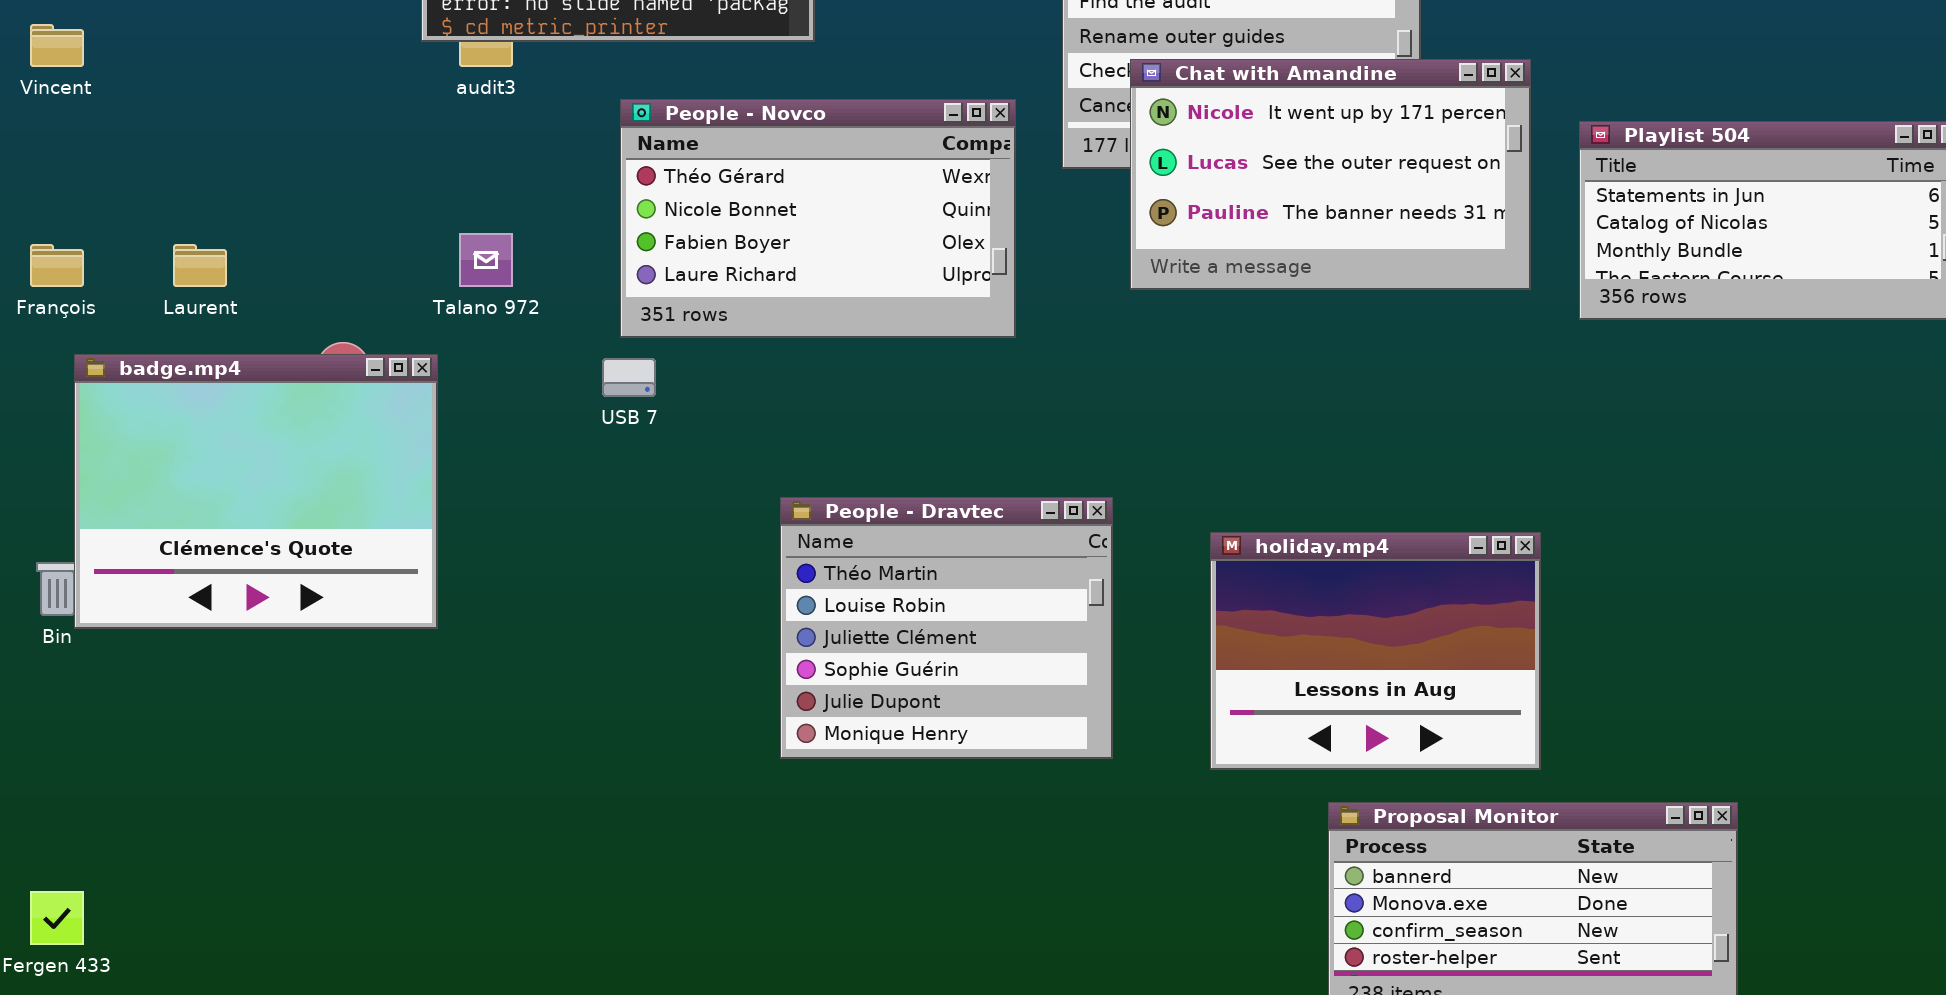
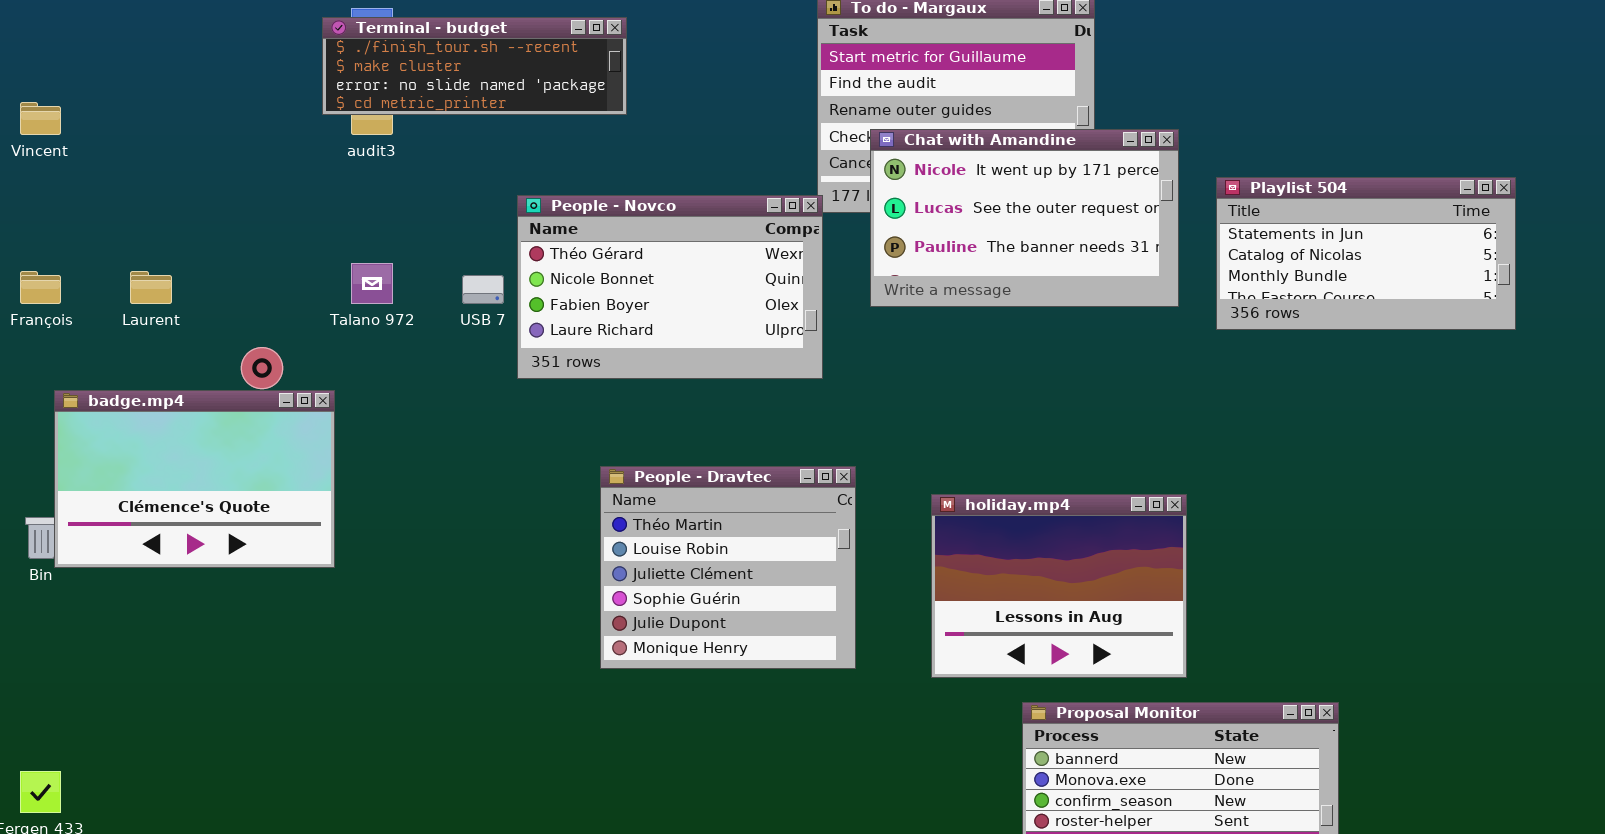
People - Novco: [620,99,1016,338] -> [517,195,823,379], moved
badge.mp4: [74,354,438,629] -> [54,390,335,568], resized
USB 7: [602,358,656,397] -> [462,275,504,304], moved

